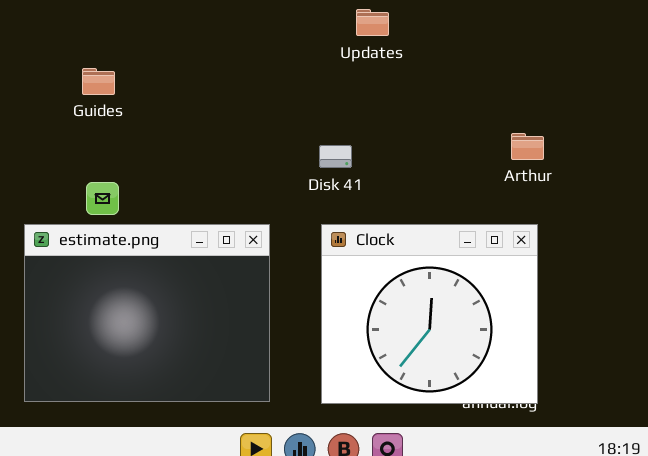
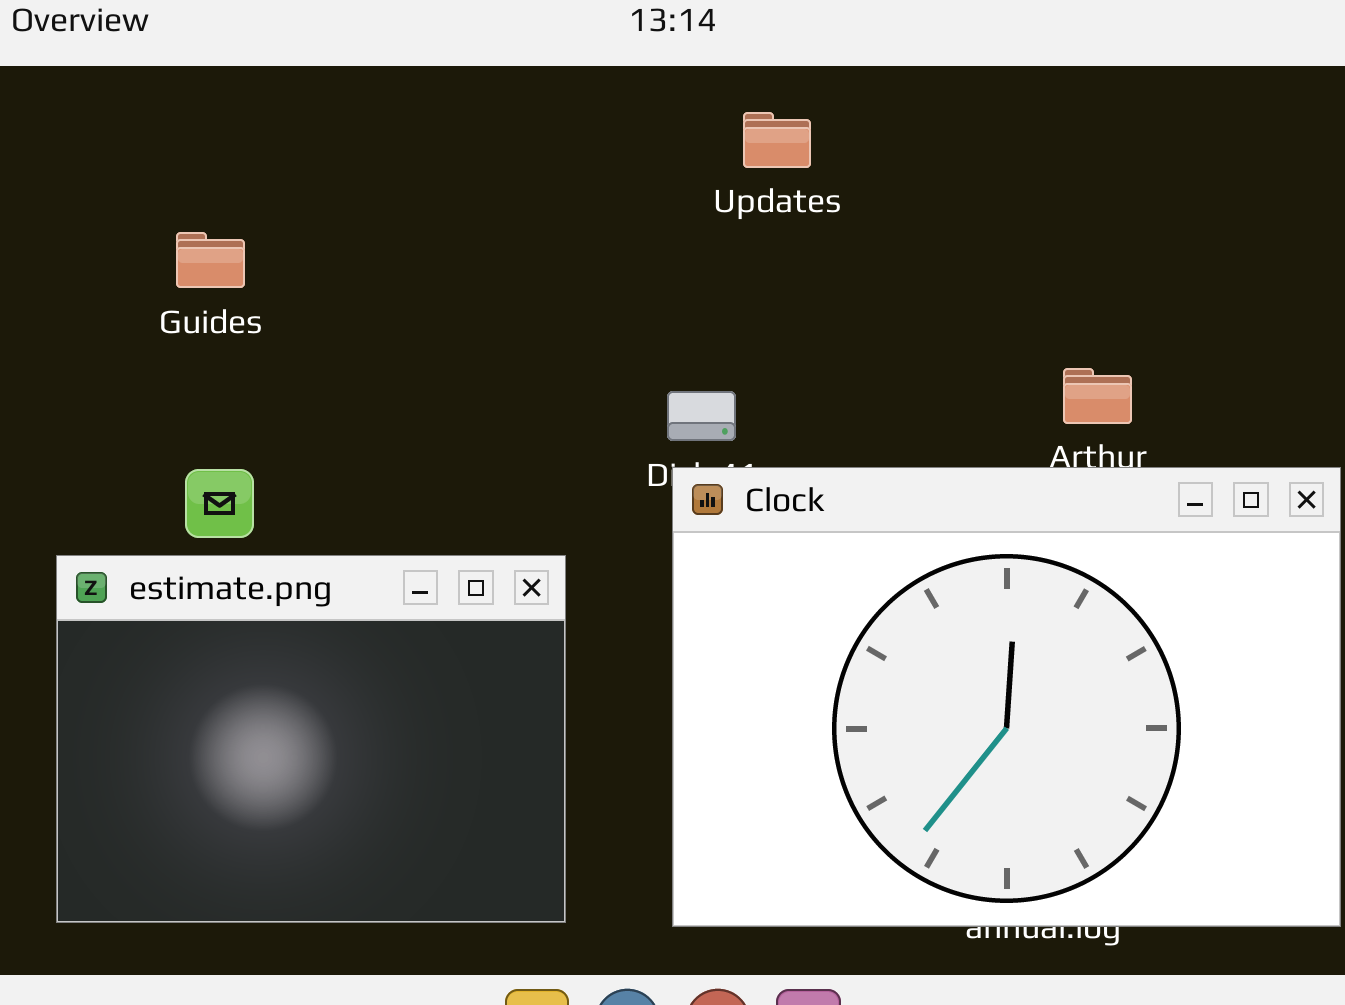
Clock: [321,224,538,404] -> [672,467,1341,927], resized

